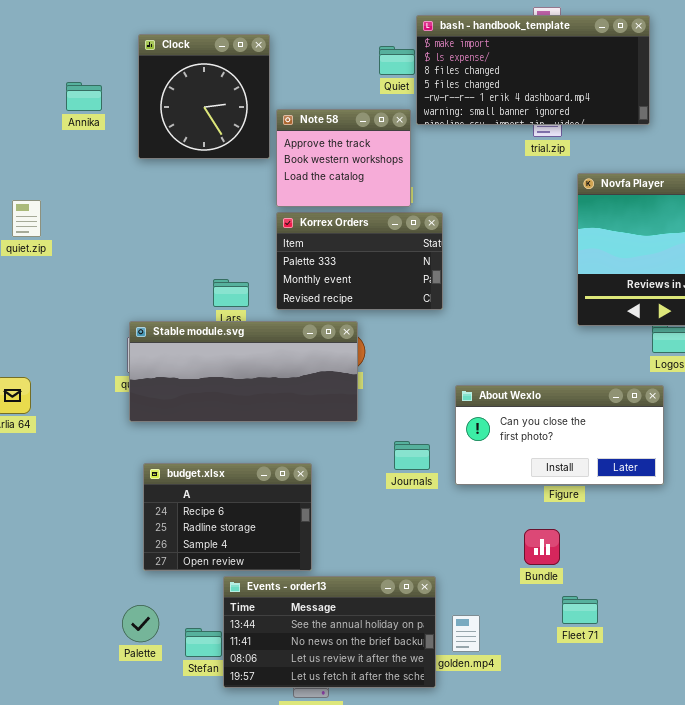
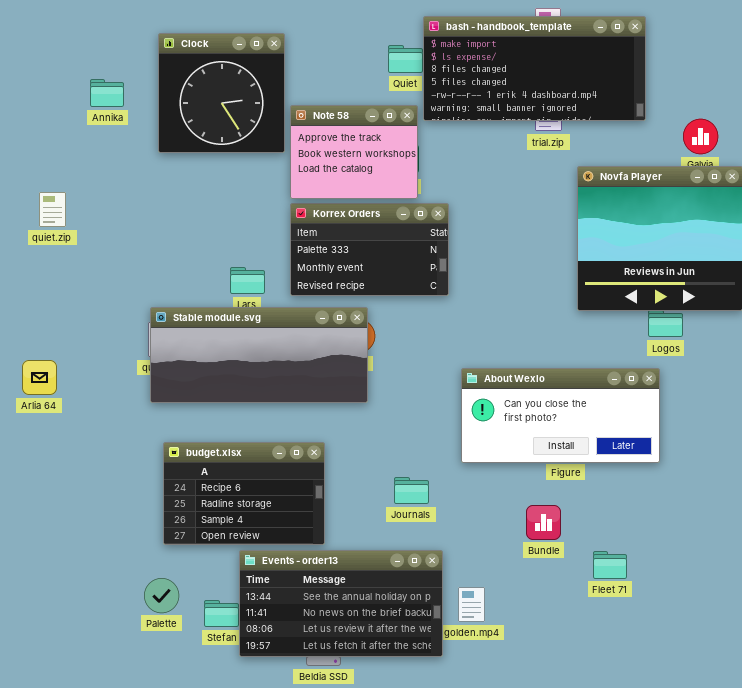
Journals: [394,441,430,470] -> [394,477,429,504], moved
Fleet 71: [562,596,598,624] -> [593,551,627,579], moved

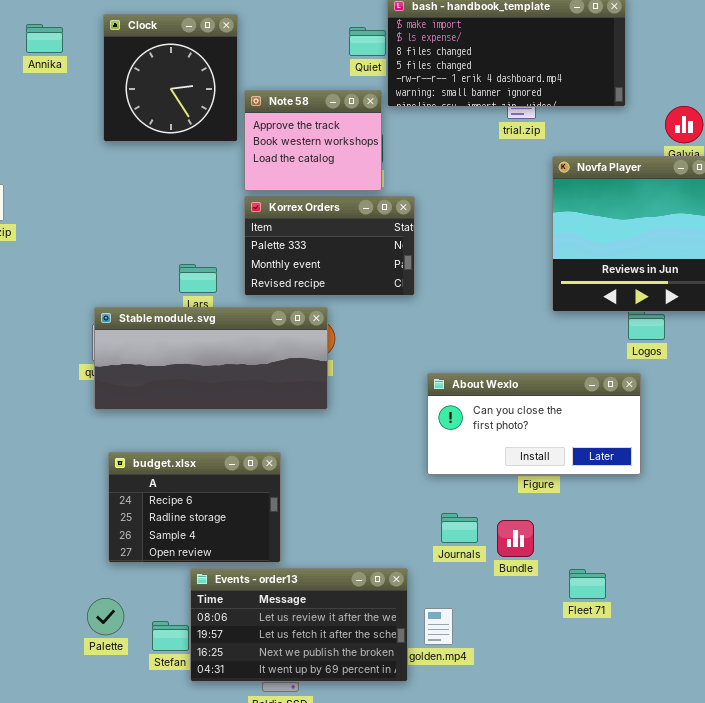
Annika: [90,79,124,107] -> [26,24,63,53], moved
Journals: [394,477,429,504] -> [441,513,478,543], moved
Events - order13: [239,550,443,657] -> [190,568,408,682], scrolled down 2 rows

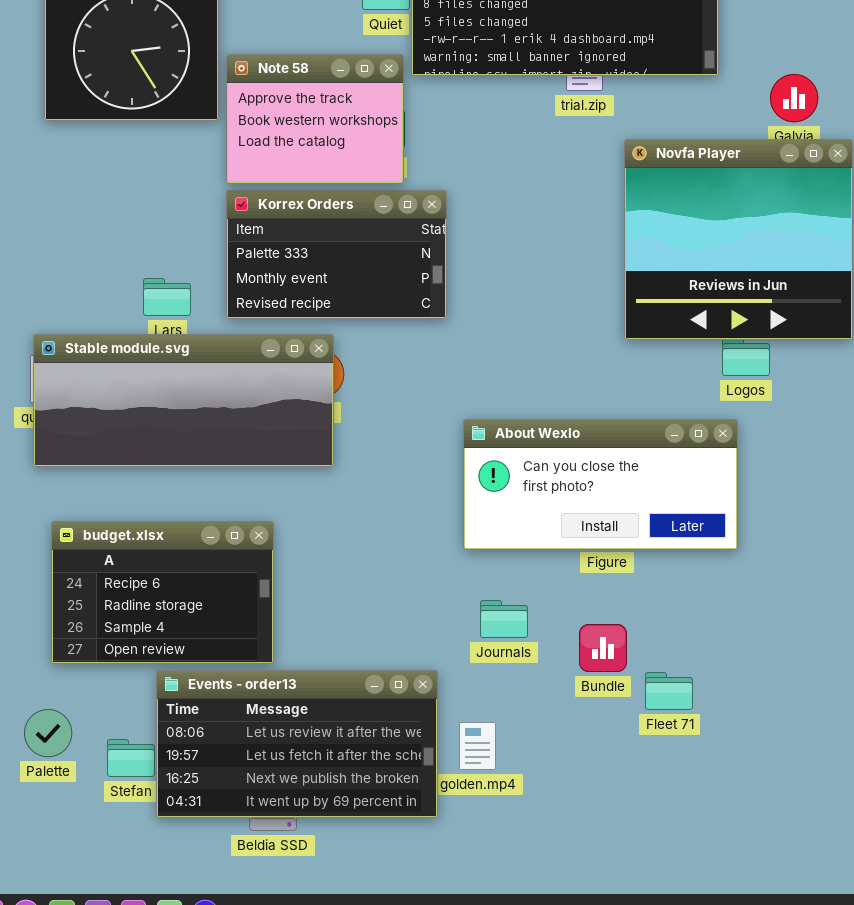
Bundle: [497,520,534,557] -> [579,624,627,672], moved

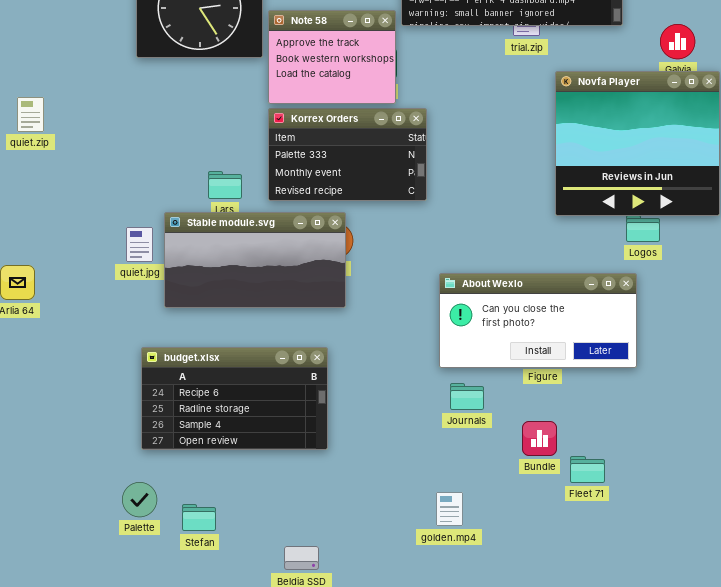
Stable module.svg: [33,334,334,467] -> [164,212,346,308], resized
budget.xlsx: [51,521,274,664] -> [141,347,328,450], resized
Journals: [480,600,528,638] -> [450,383,484,410], moved
Events - order13: [156,670,438,818] -> none, closed

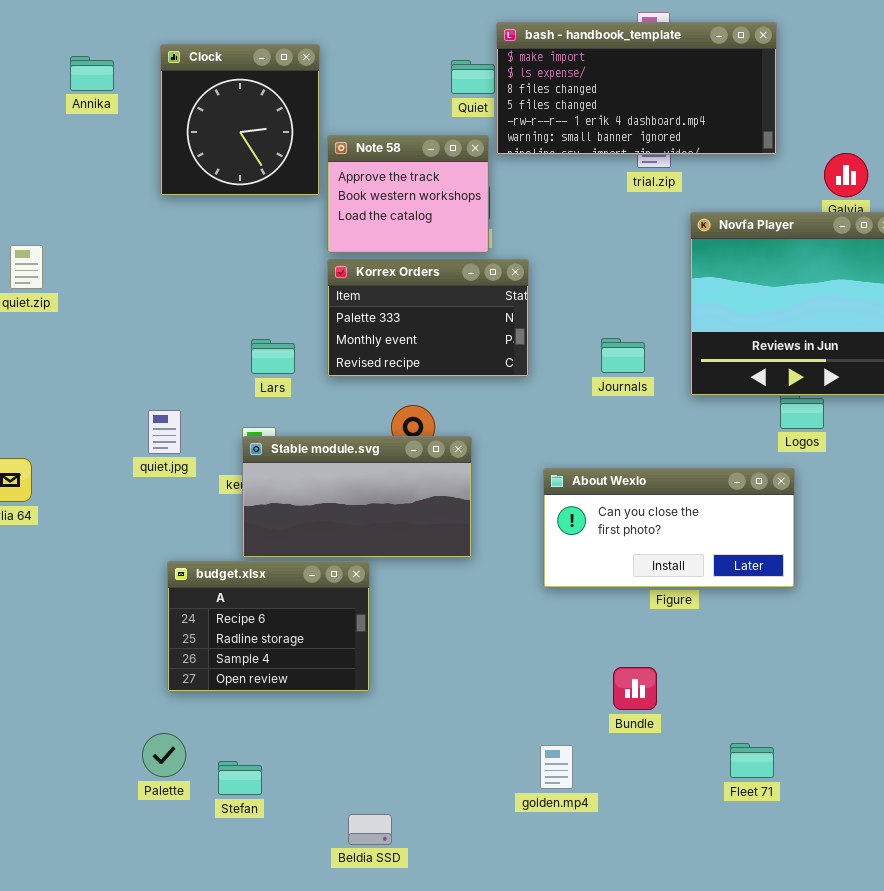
Stable module.svg: [164,212,346,308] -> [242,436,472,558], moved
budget.xlsx: [141,347,328,450] -> [167,561,370,692], resized
Journals: [450,383,484,410] -> [601,338,645,373], moved
Bundle: [522,421,557,456] -> [613,667,657,710], moved
Fleet 71: [570,456,605,483] -> [730,743,774,778], moved

